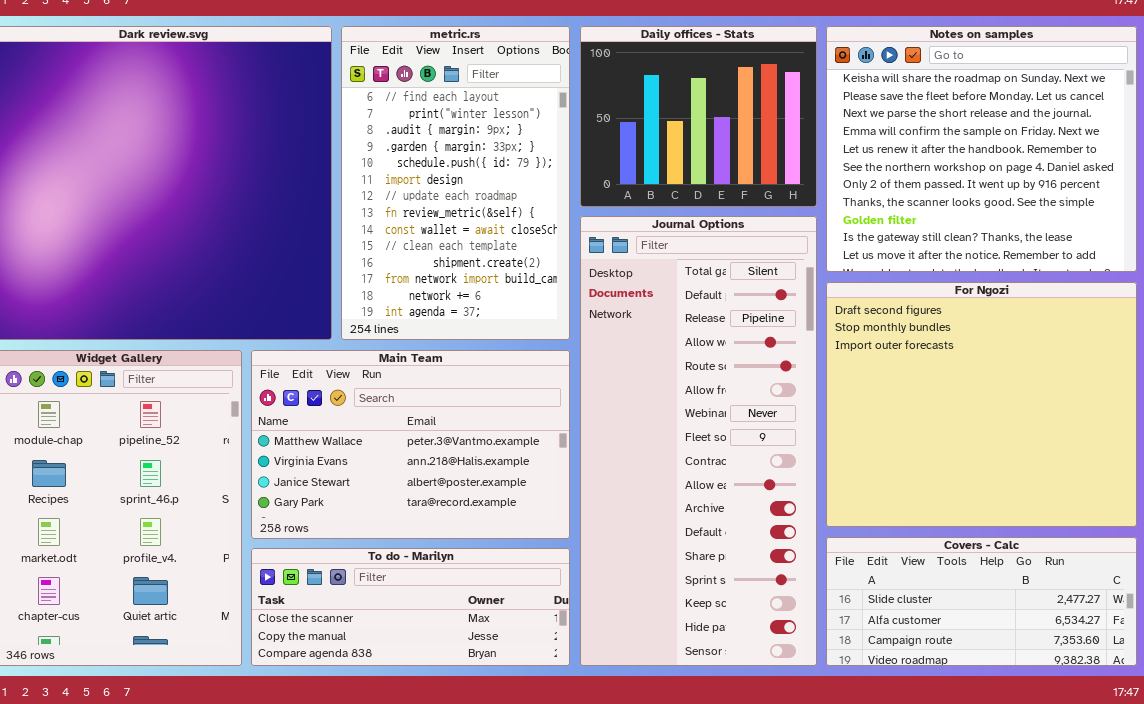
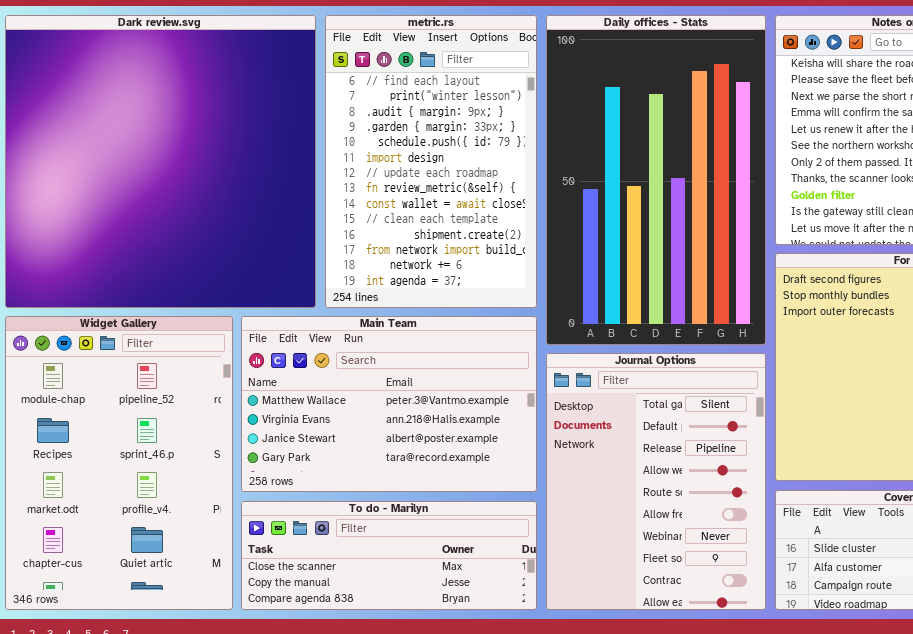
Daily offices - Stats: [580,26,817,207] -> [546,15,766,345], resized
Journal Options: [580,216,817,666] -> [546,353,766,610], resized

